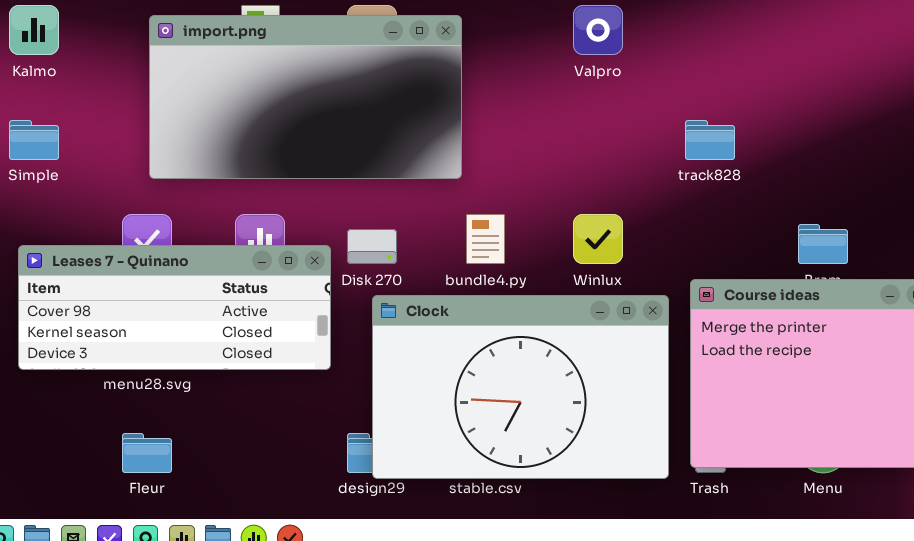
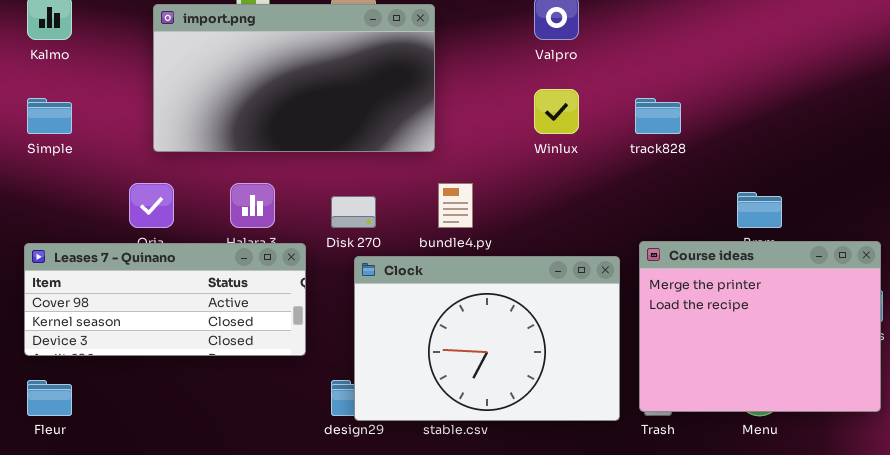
Winlux: [573,214,623,264] -> [534,89,579,134], moved
Leases 7 - Quinano: [18,245,331,370] -> [24,243,306,356], moved
Fleur: [122,433,172,473] -> [27,380,72,416], moved

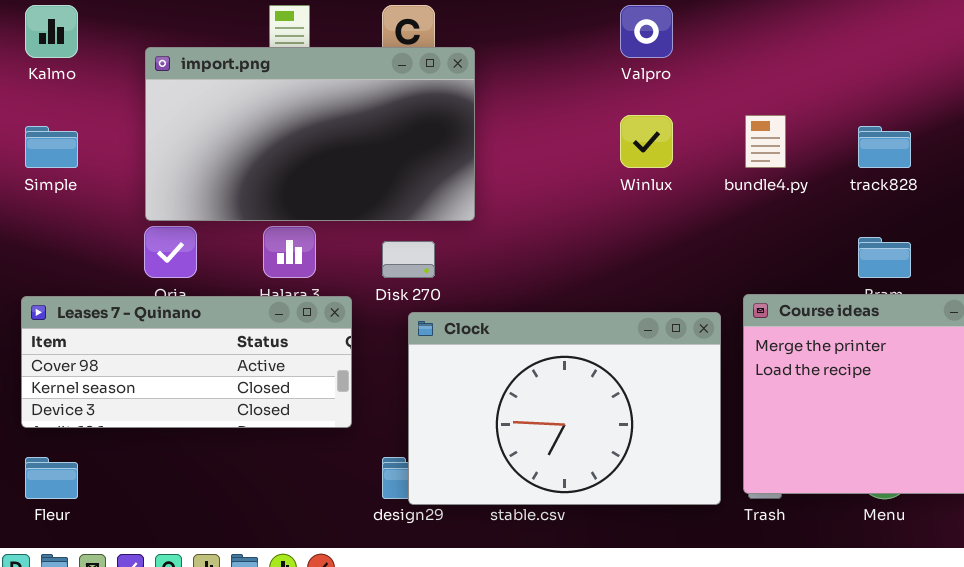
import.png: [153,4,435,152] -> [145,47,475,221], moved
track828: [635,98,681,134] -> [858,126,911,168], moved
bundle4.py: [438,183,473,228] -> [745,115,786,168], moved

